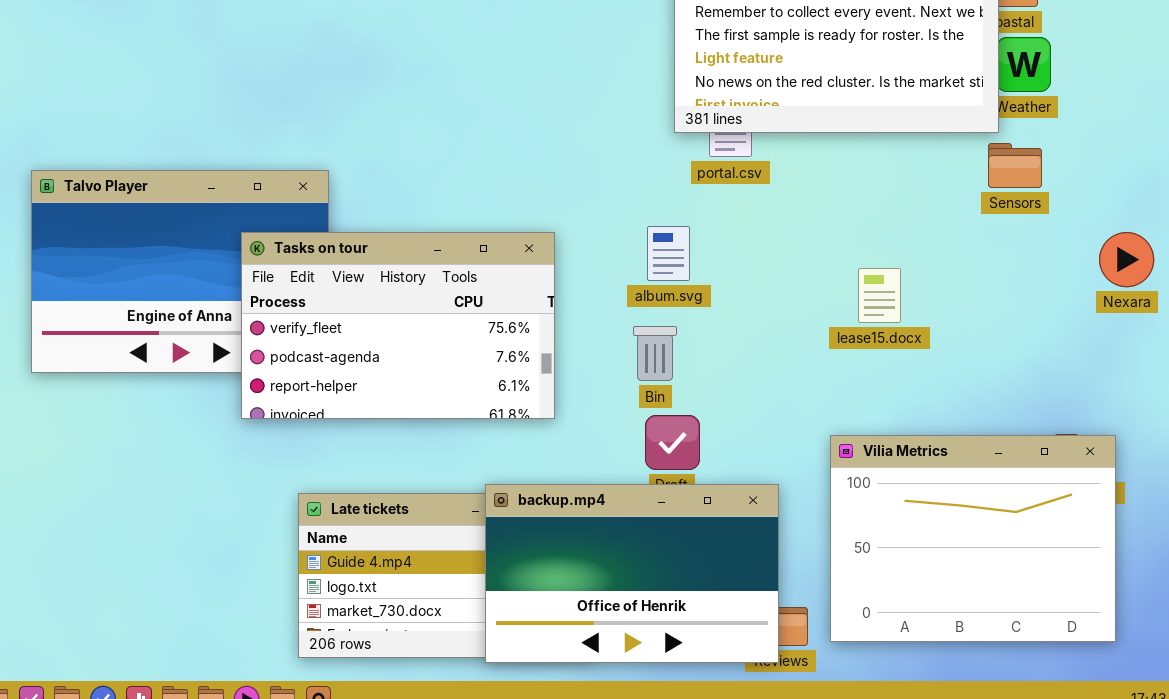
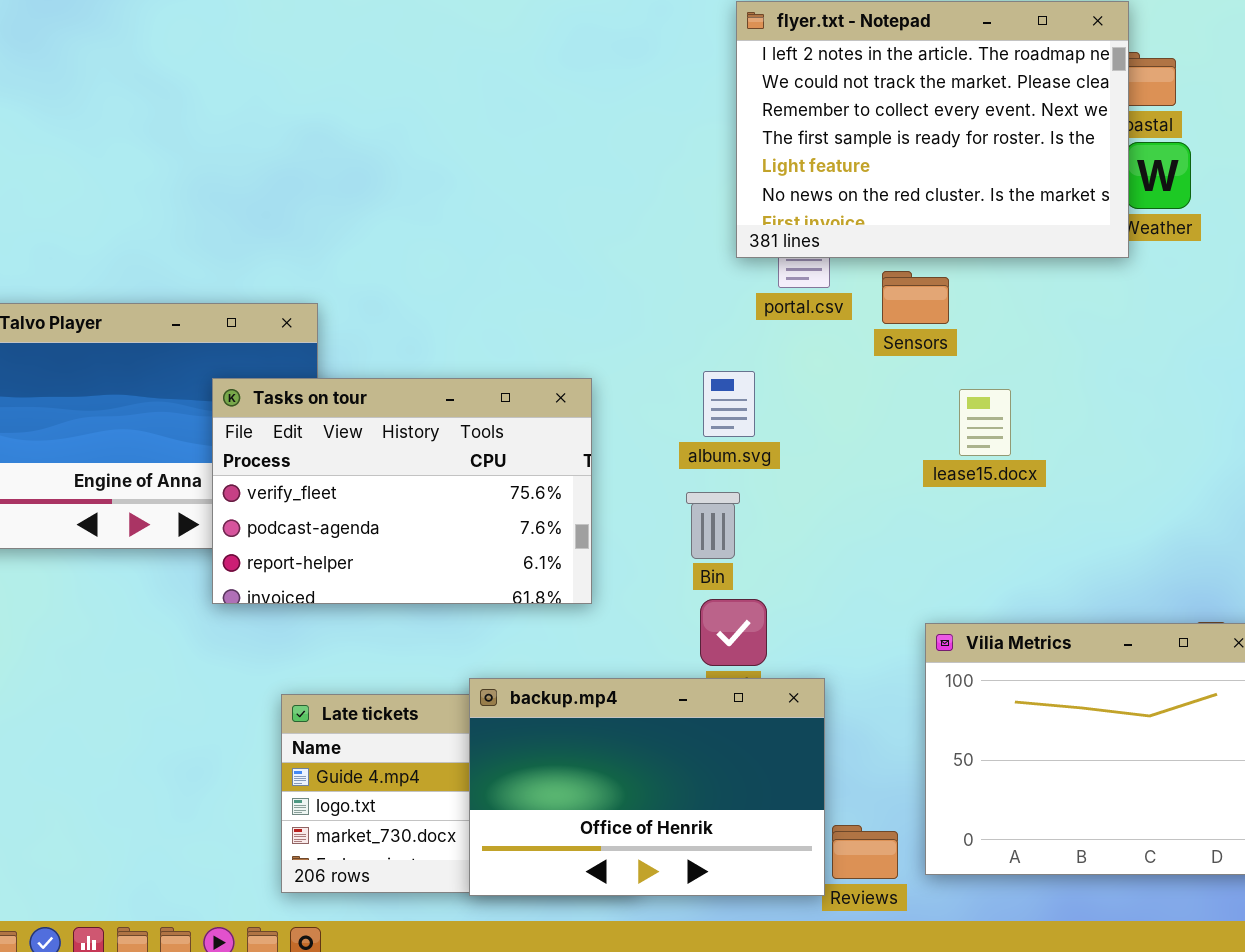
Sensors: [988,143,1042,188] -> [882,271,949,324], moved
lease15.docx: [858,268,901,323] -> [959,389,1011,456], moved
backup.mp4: [485,484,779,663] -> [469,678,825,896], moved

